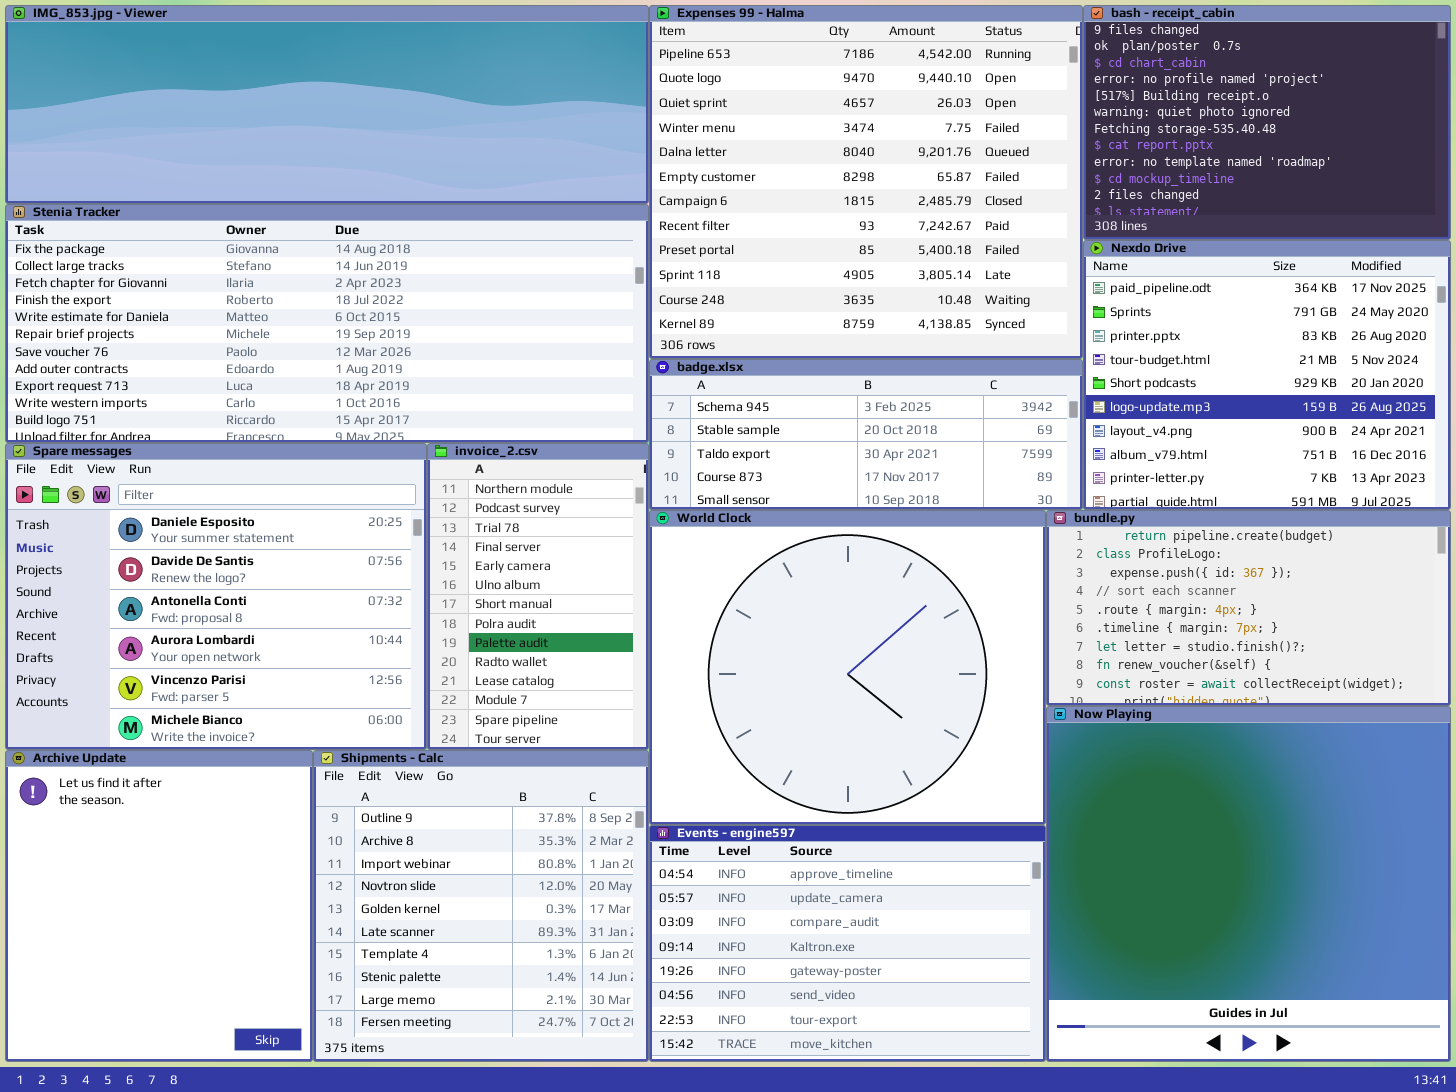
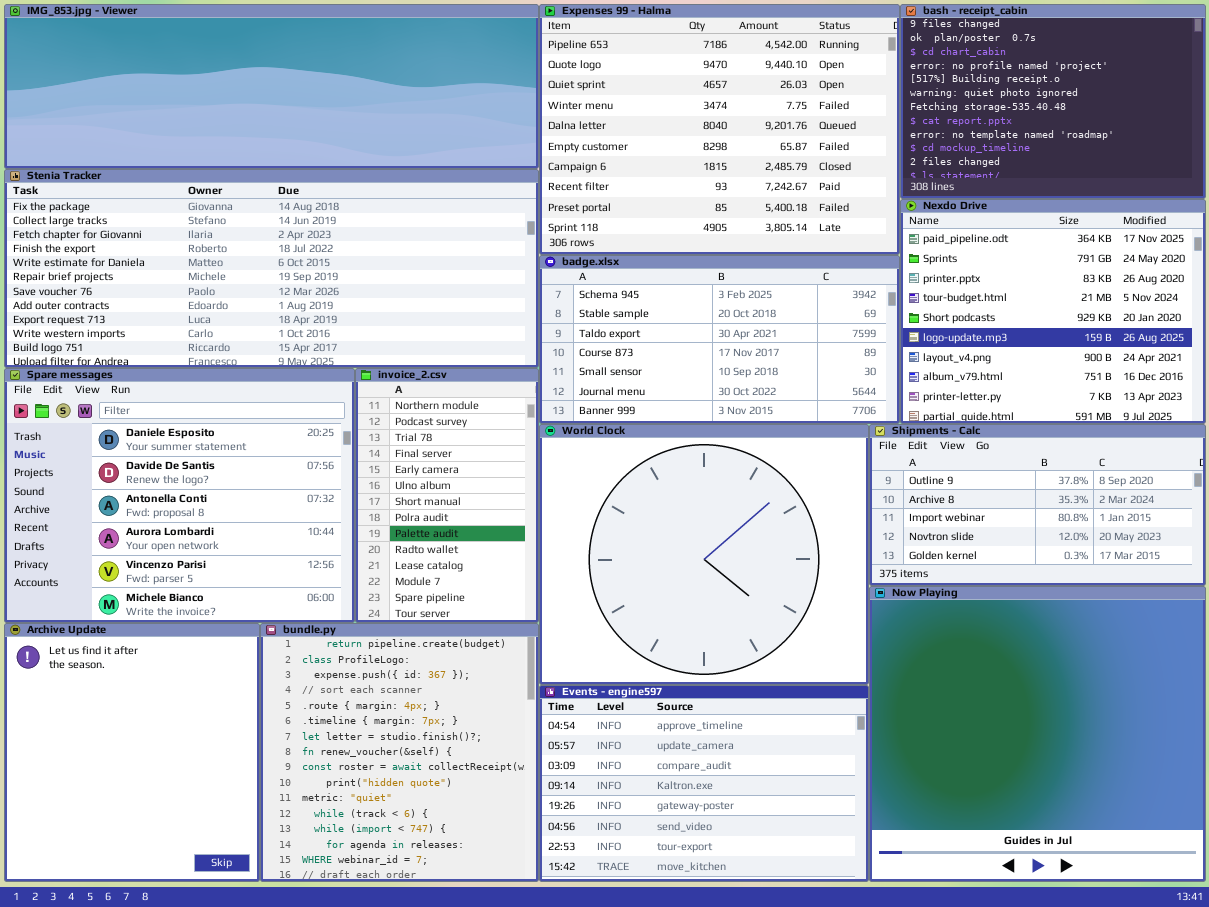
Expenses 99 - Halma: [649,5,1083,359] -> [539,4,900,255], resized
badge.xlsx: [649,359,1083,510] -> [539,255,900,424], resized
bundle.py: [1046,510,1451,706] -> [260,623,539,882], moved, resized
Shipments - Calc: [313,750,649,1062] -> [869,424,1206,586], moved, resized

